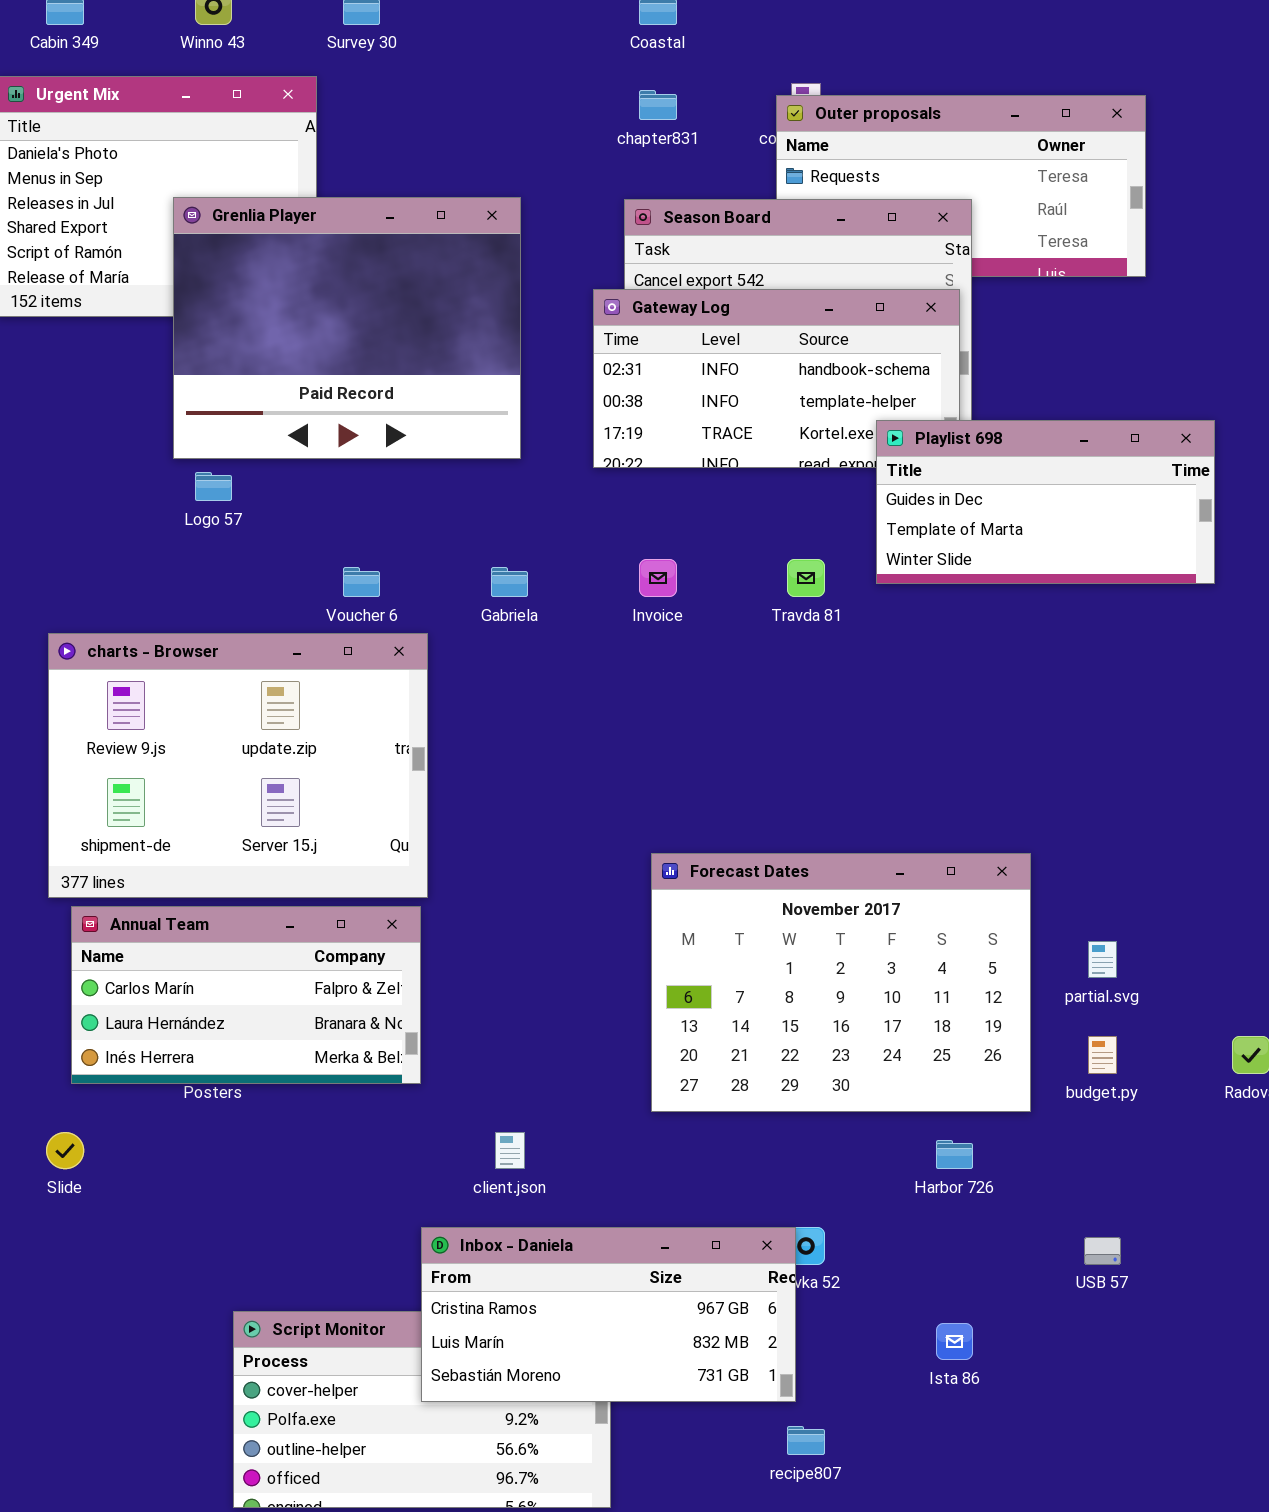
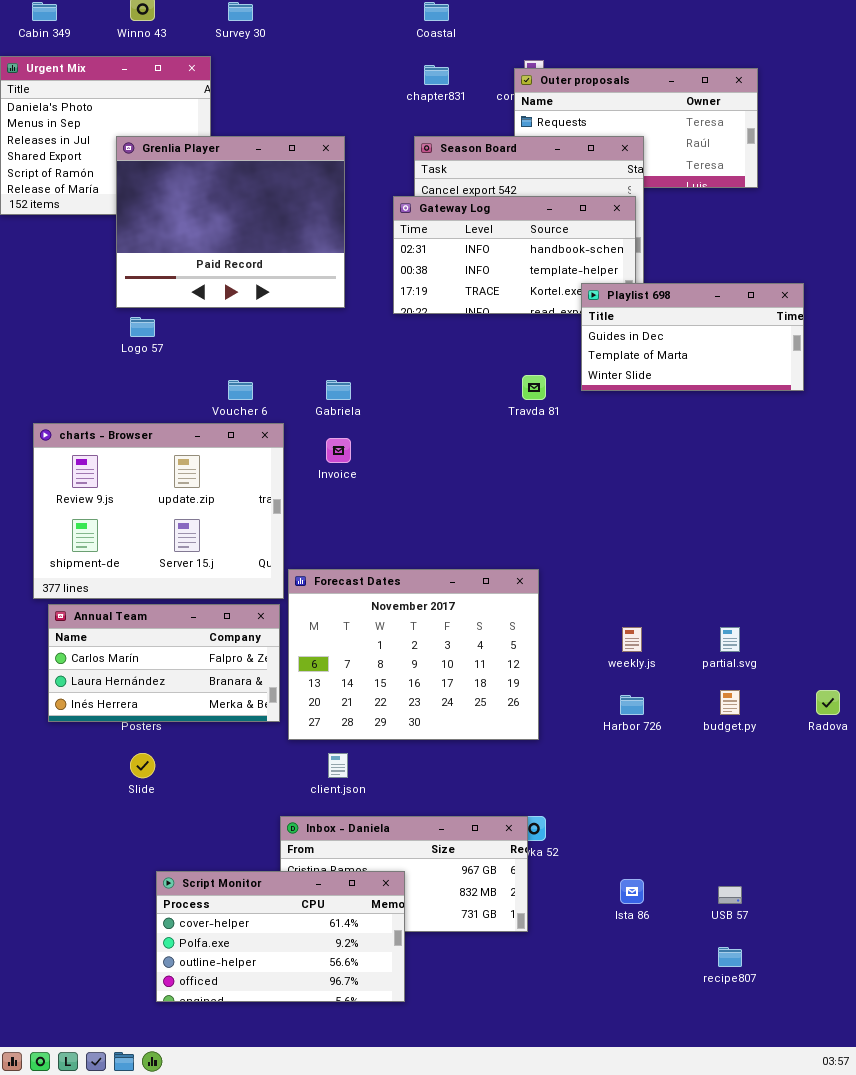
Invoice: [639,559,677,597] -> [326,438,351,463], moved
Forecast Dates: [651,853,1031,1112] -> [288,569,539,740], moved
Slide: [46,1132,84,1169] -> [130,753,155,778], moved
Harbor 726: [936,1140,973,1169] -> [620,695,644,715], moved
USB 57: [1084,1237,1121,1265] -> [718,886,742,904], moved
Script Monitor: [233,1311,611,1508] -> [156,871,405,1002], raised
recipe807: [787,1426,825,1455] -> [718,947,742,967], moved

